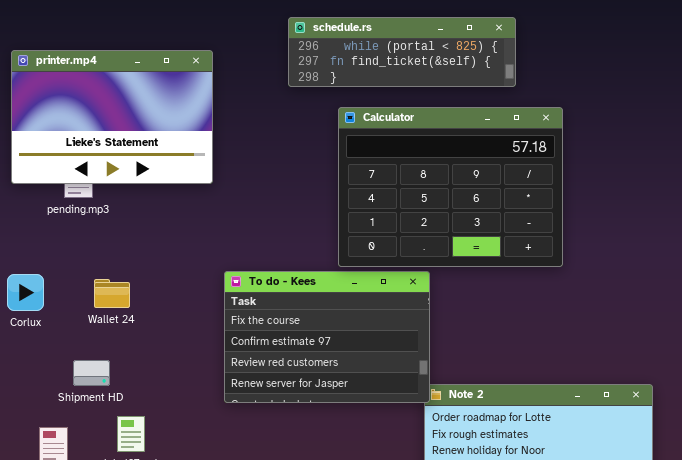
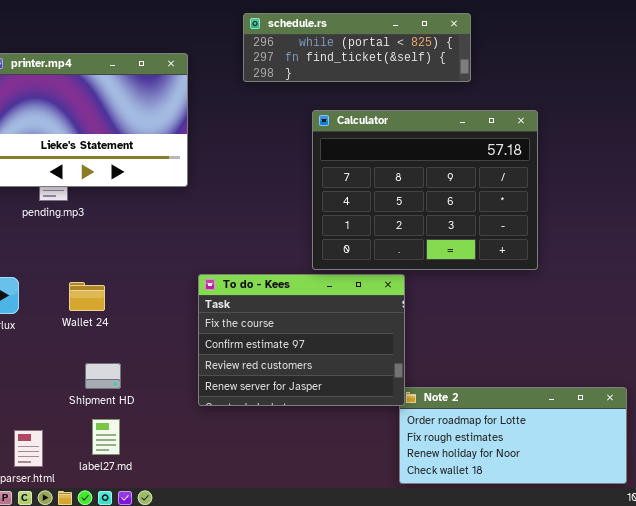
schedule.rs: [288,17,516,87] -> [243,13,471,82], moved
Shipment HD: [73,360,110,386] -> [85,363,121,389], moved

